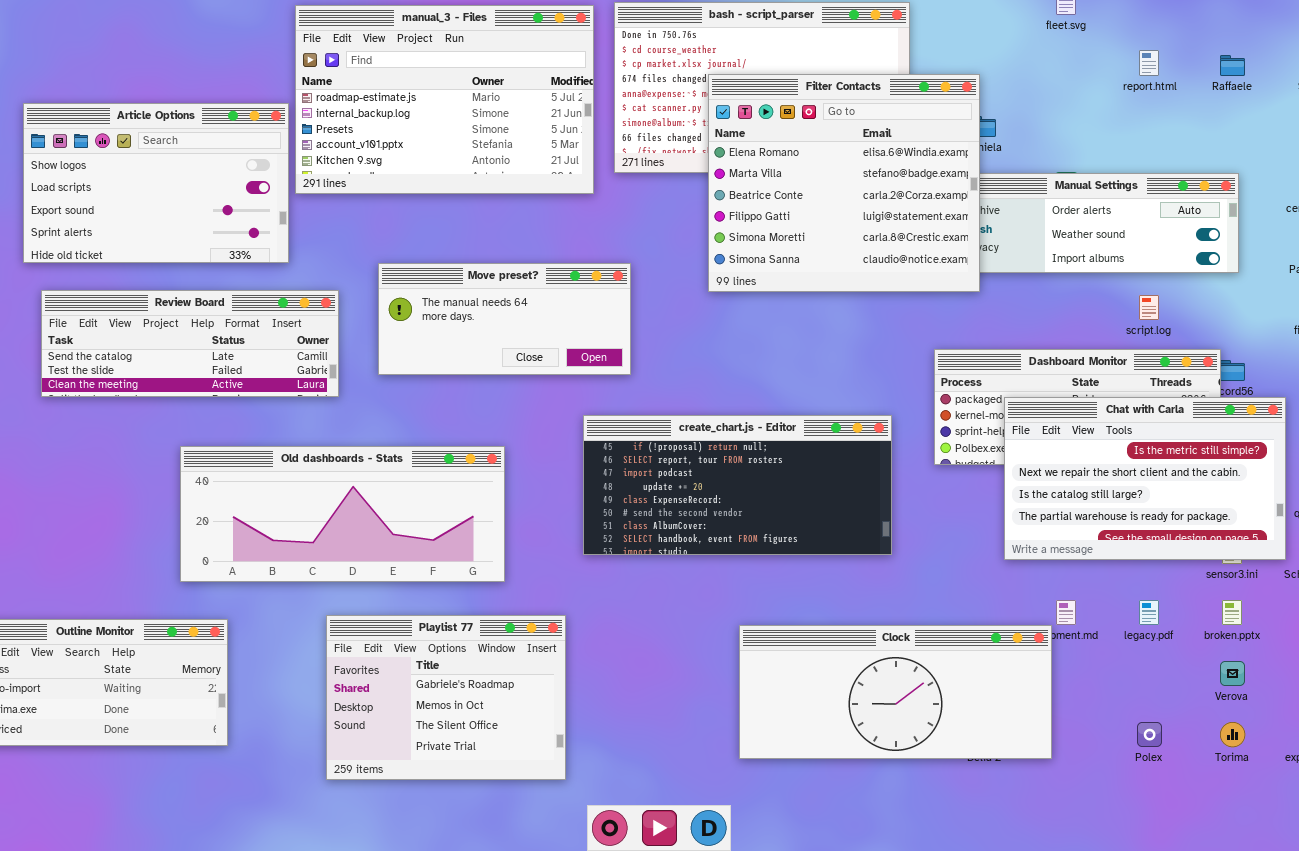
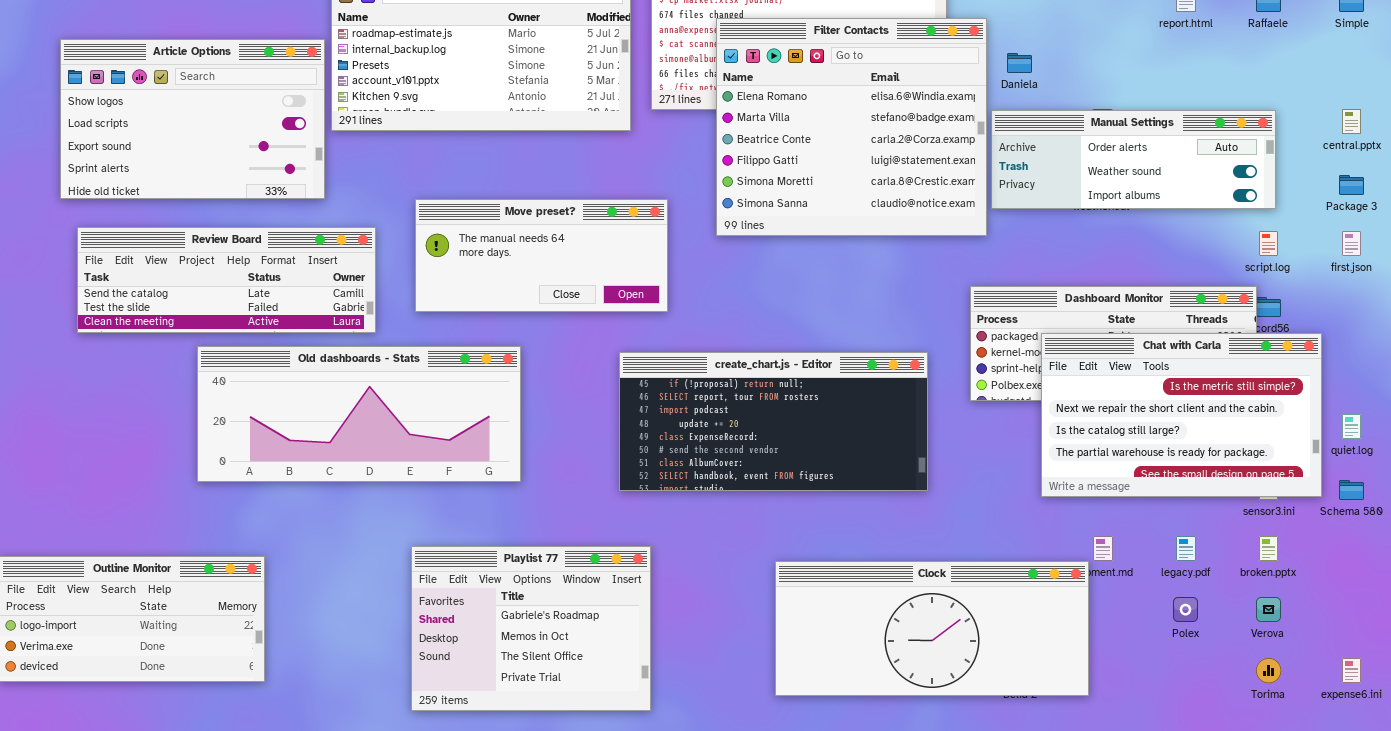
Filter Contacts: [708,74,980,292] -> [716,18,987,236], moved
script.log: [1139,295,1159,320] -> [1259,231,1278,256], moved
Old dashboards - Stats: [180,446,505,582] -> [197,346,521,482], moved
Playlist 77: [326,615,566,780] -> [411,546,651,711], moved
Polex: [1137,722,1162,747] -> [1173,597,1198,622], moved

